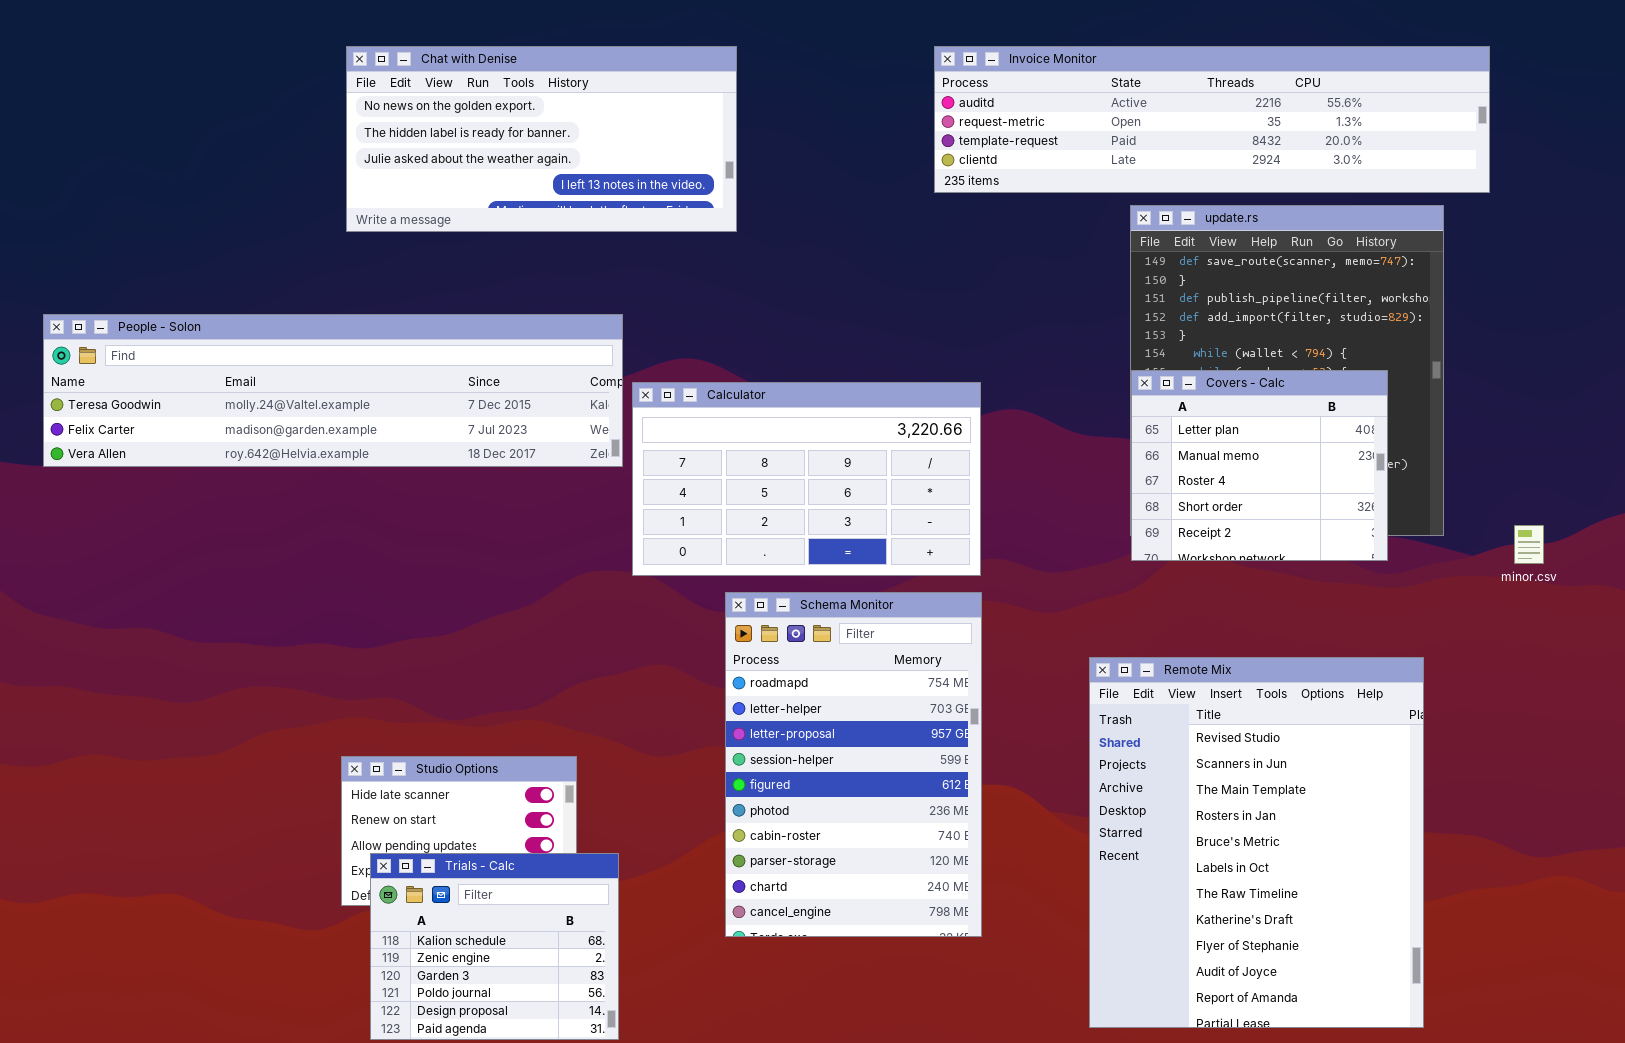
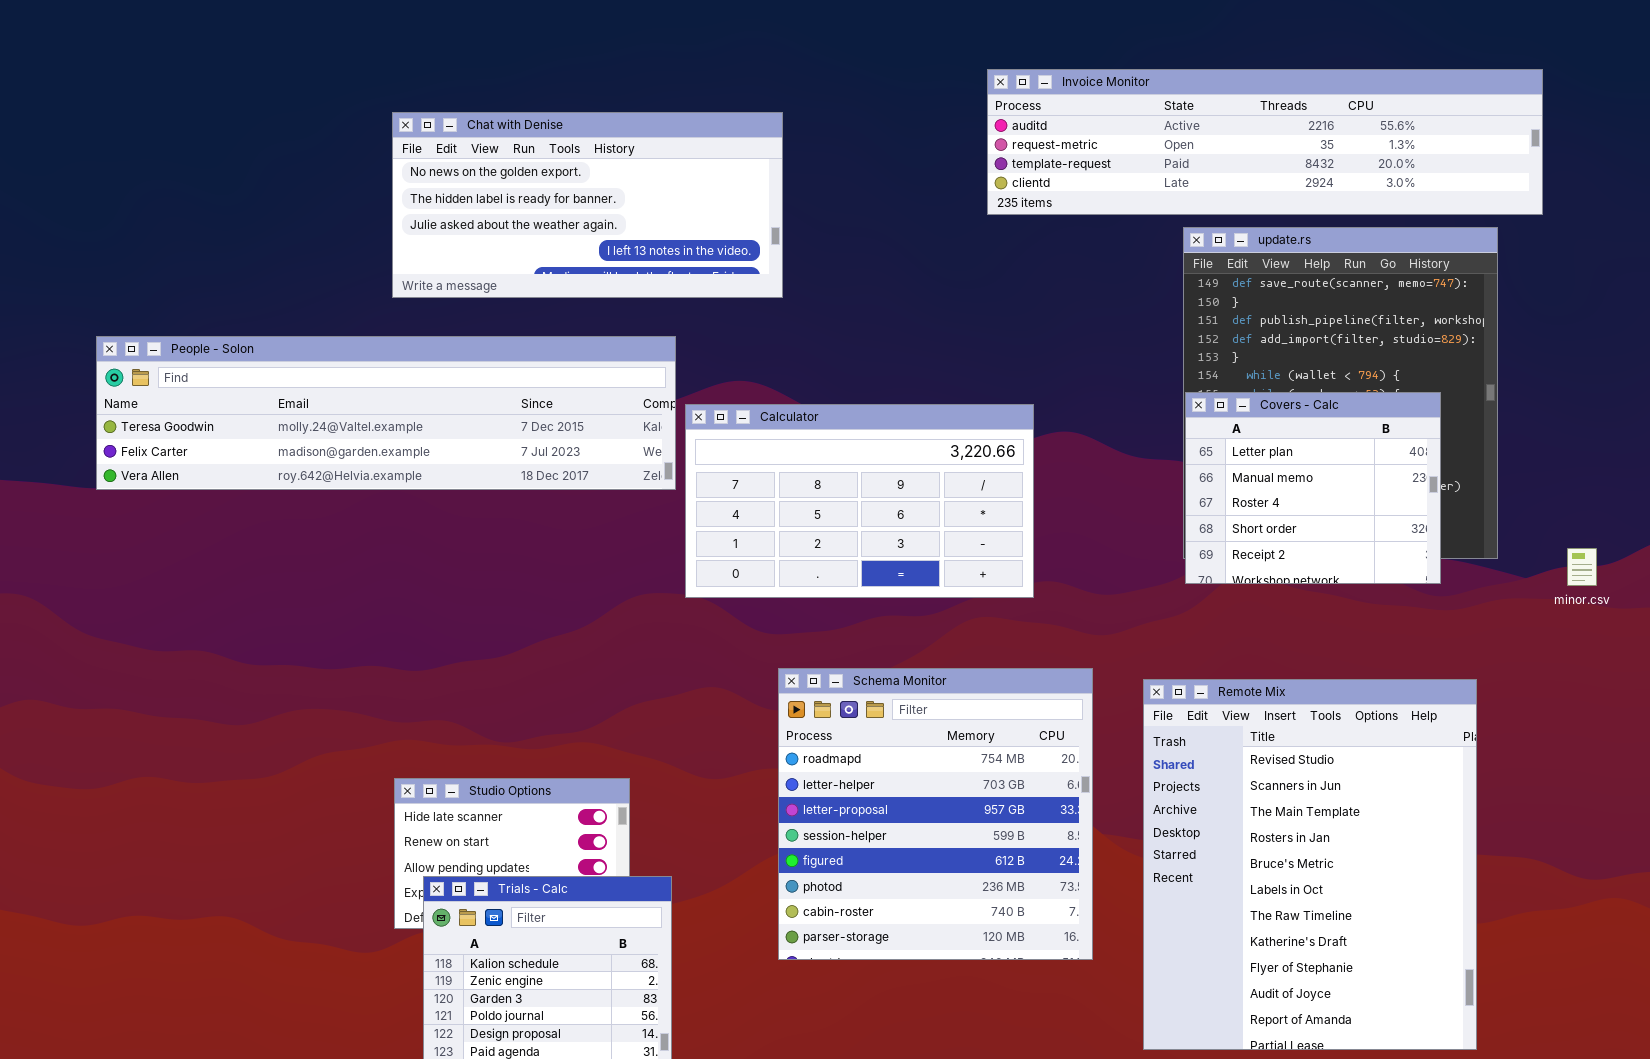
Chat with Denise: [346,46,737,232] -> [392,112,783,298], moved
Schema Monitor: [725,592,982,937] -> [778,668,1093,960], resized

